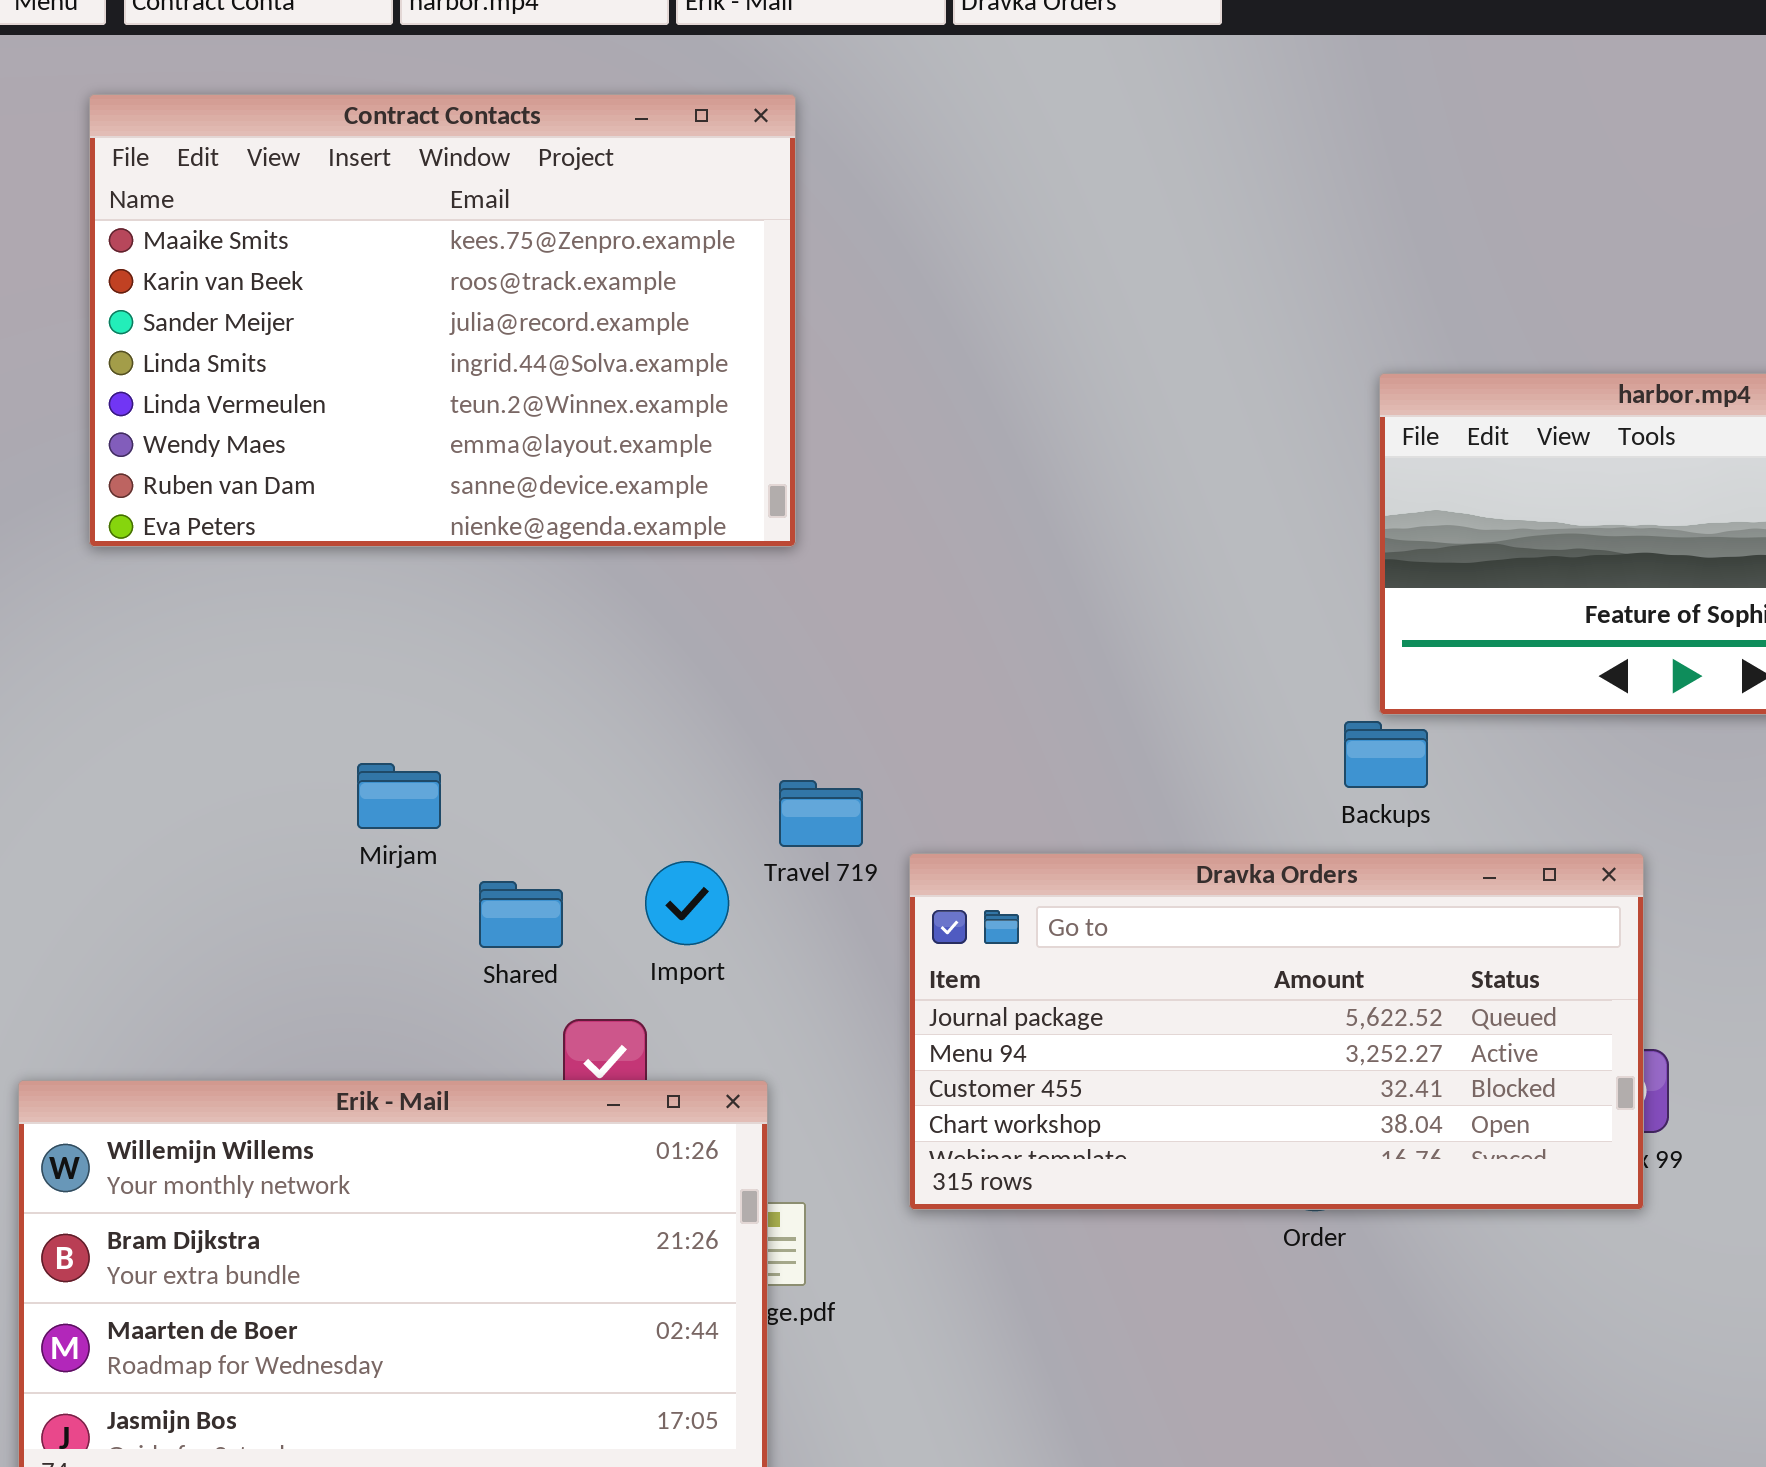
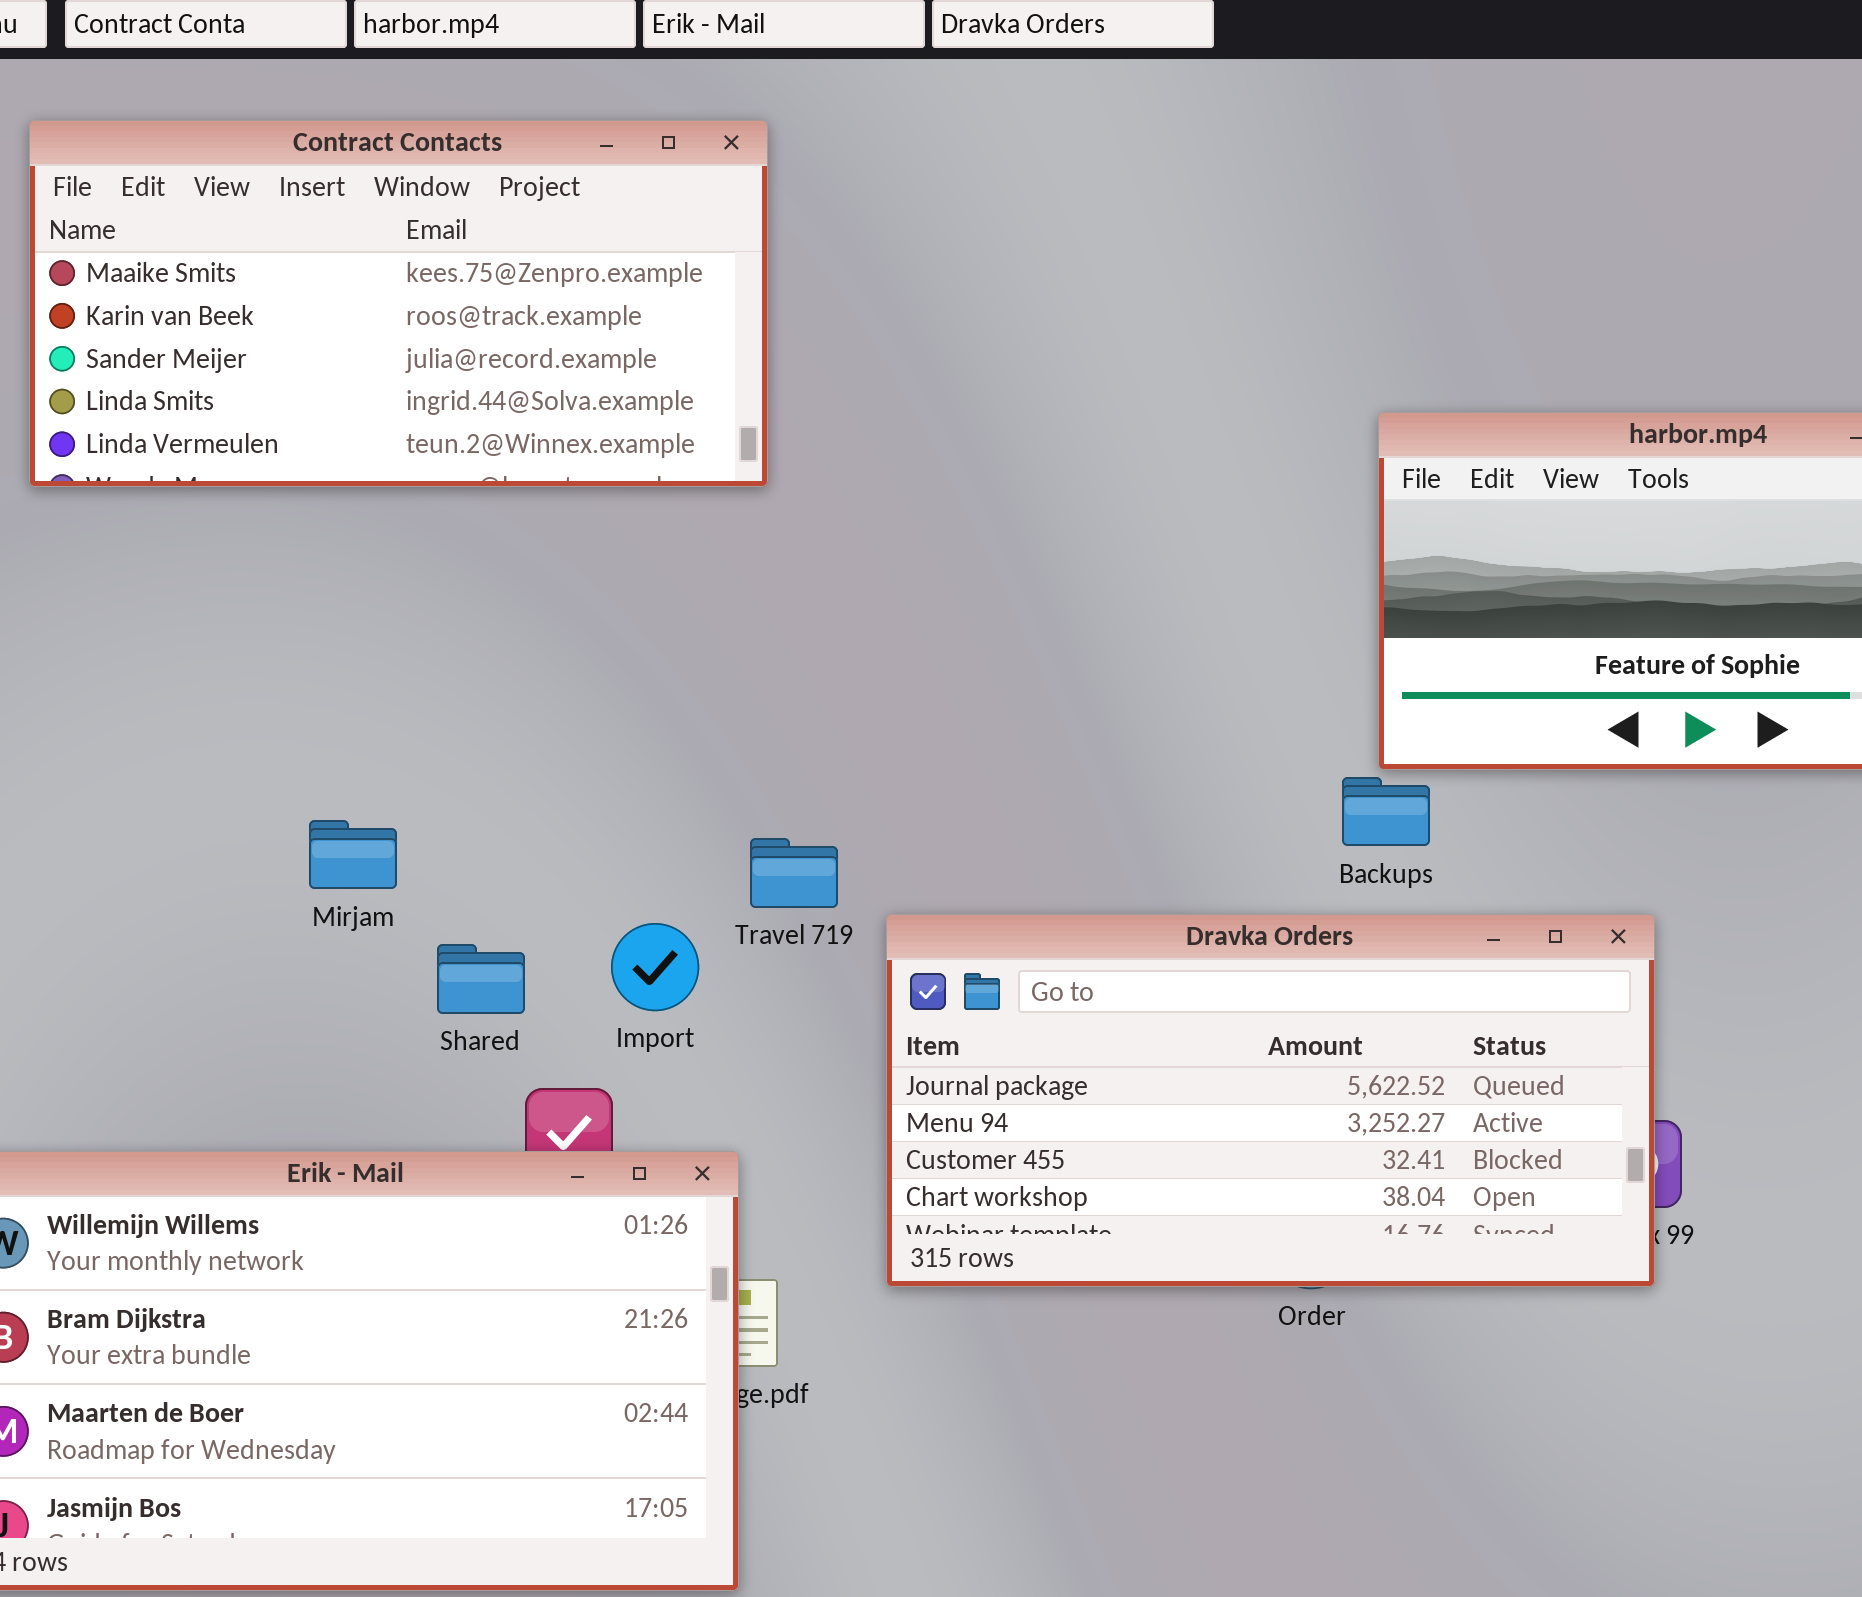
Contract Contacts: [89,94,796,547] -> [29,120,768,487], resized

